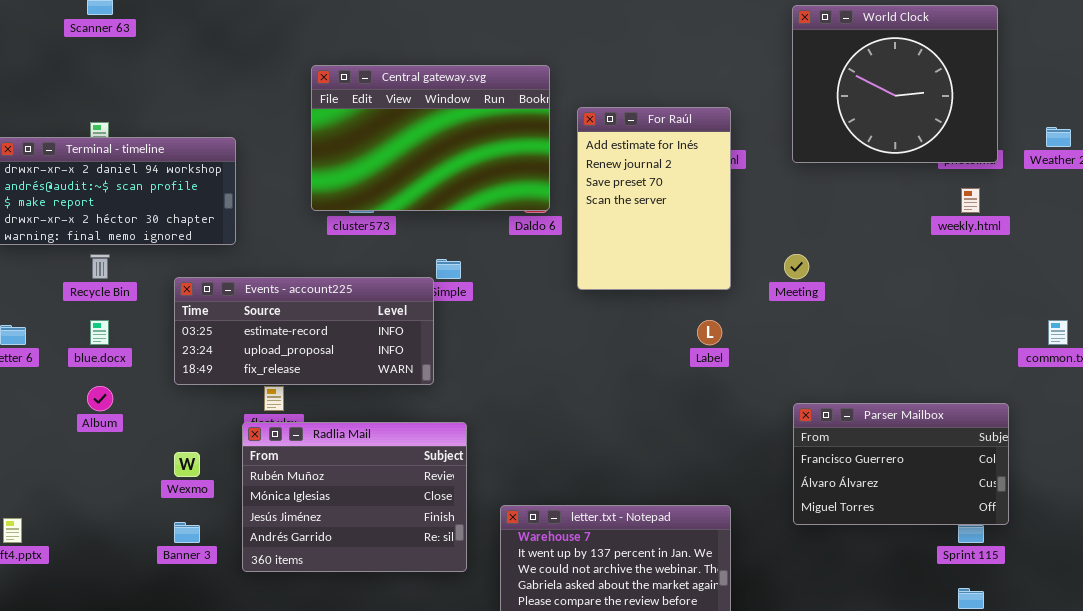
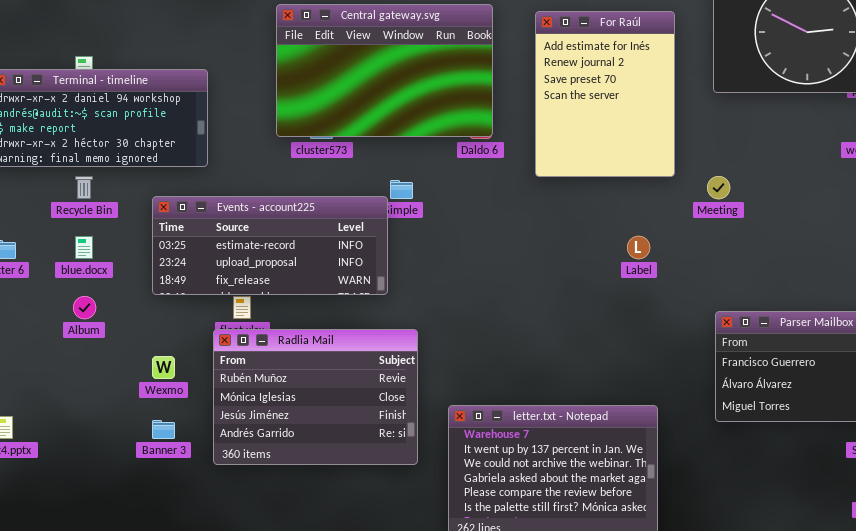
For Raúl: [577,107,731,290] -> [535,11,675,177], moved

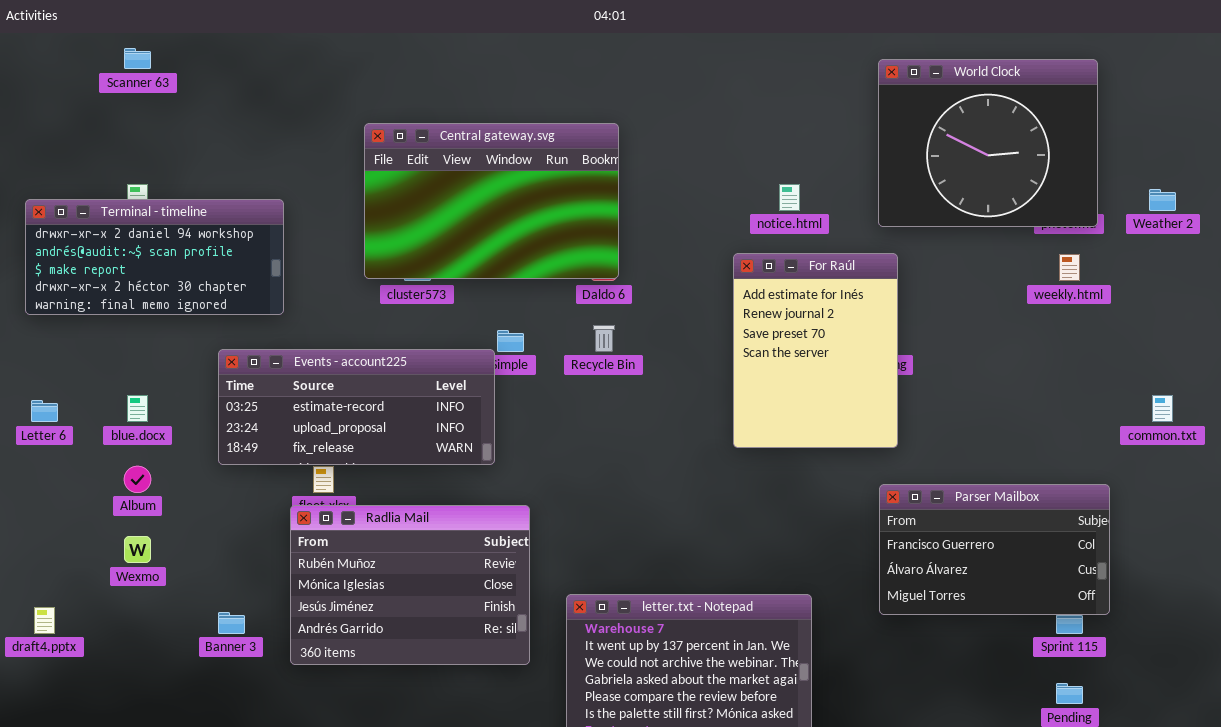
For Raúl: [535,11,675,177] -> [733,253,898,448], moved
Recycle Bin: [75,176,93,199] -> [593,325,615,352], moved
Wexmo: [152,356,175,379] -> [124,536,151,563], moved

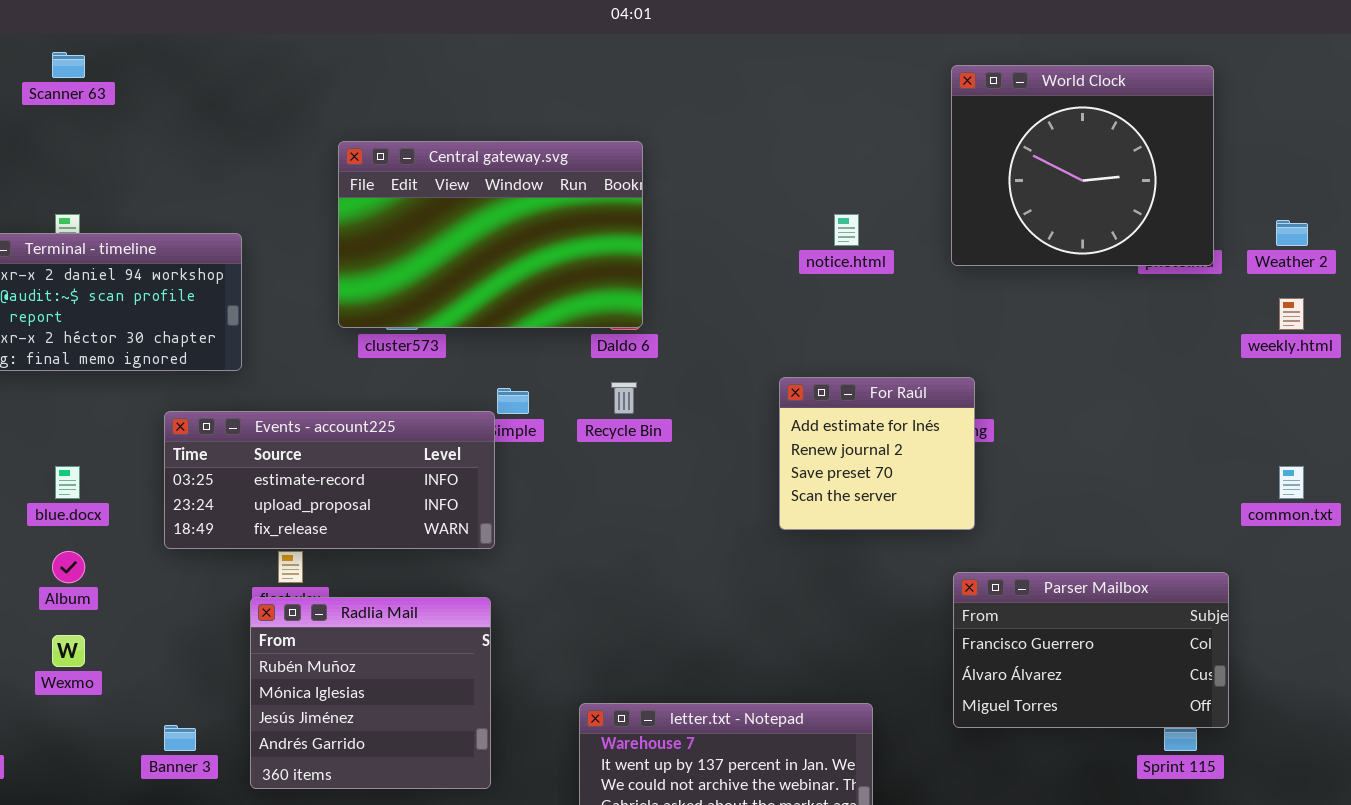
For Raúl: [733,253,898,448] -> [779,377,975,530], resized
weekly.html: [1059,254,1080,281] -> [1279,298,1304,330], moved
Radlia Mail: [290,505,530,665] -> [250,597,491,789], resized

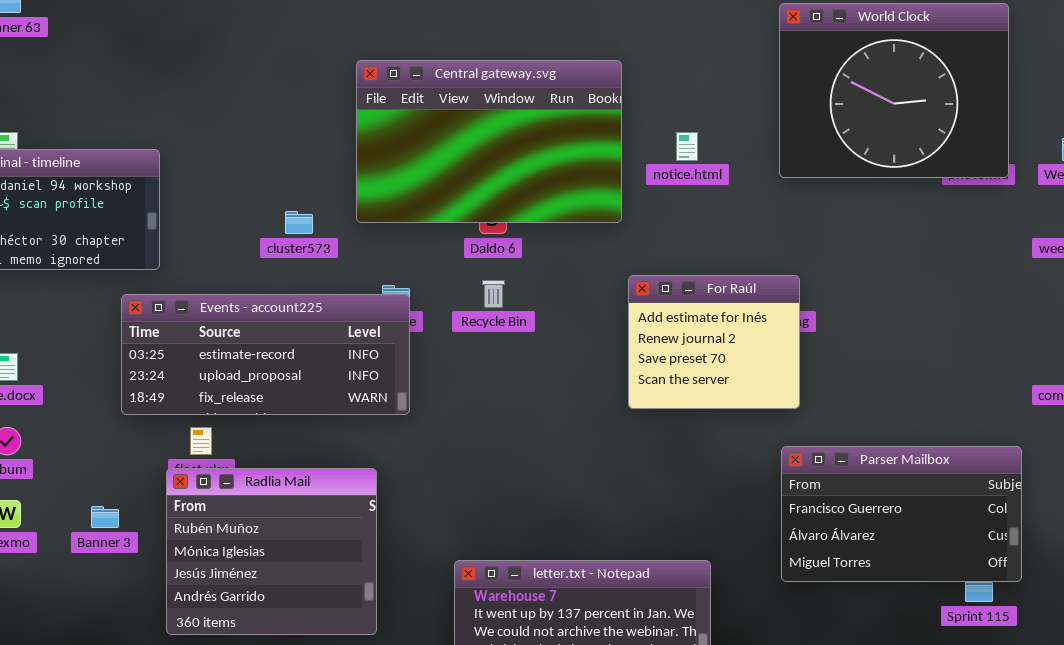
Central gateway.svg: [338,141,643,328] -> [356,60,622,223], moved
Events - account225: [164,411,495,549] -> [121,294,410,415], moved
Banner 3: [164,725,196,751] -> [91,506,119,528], moved

